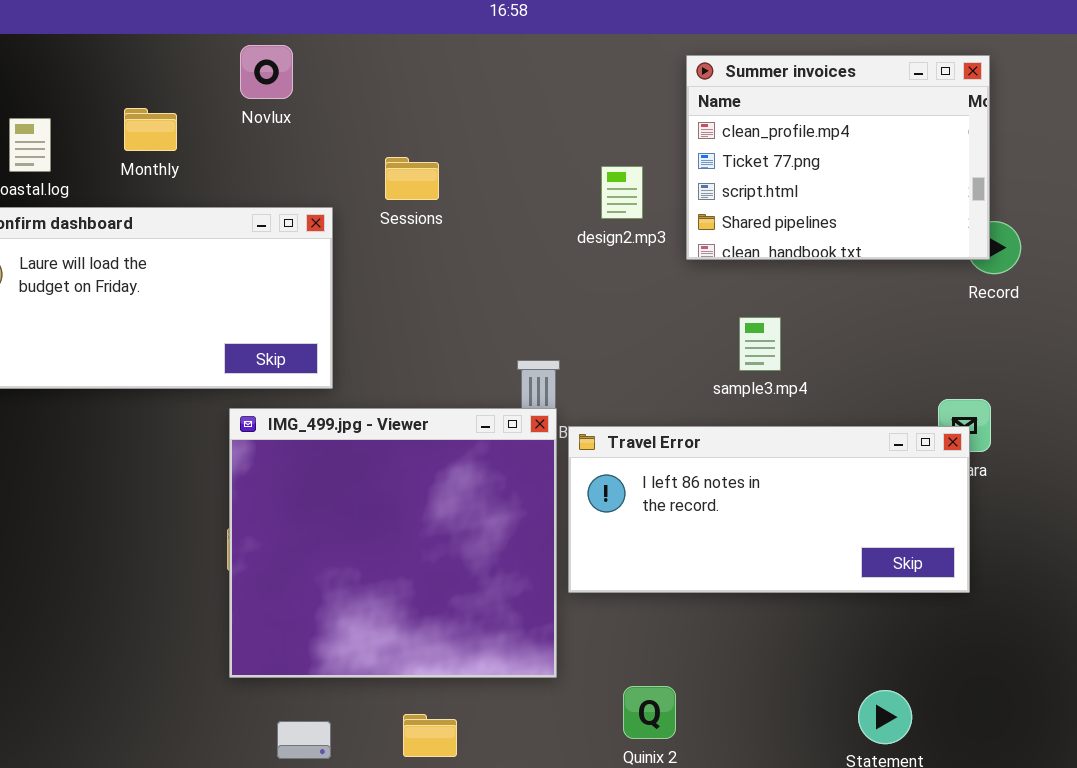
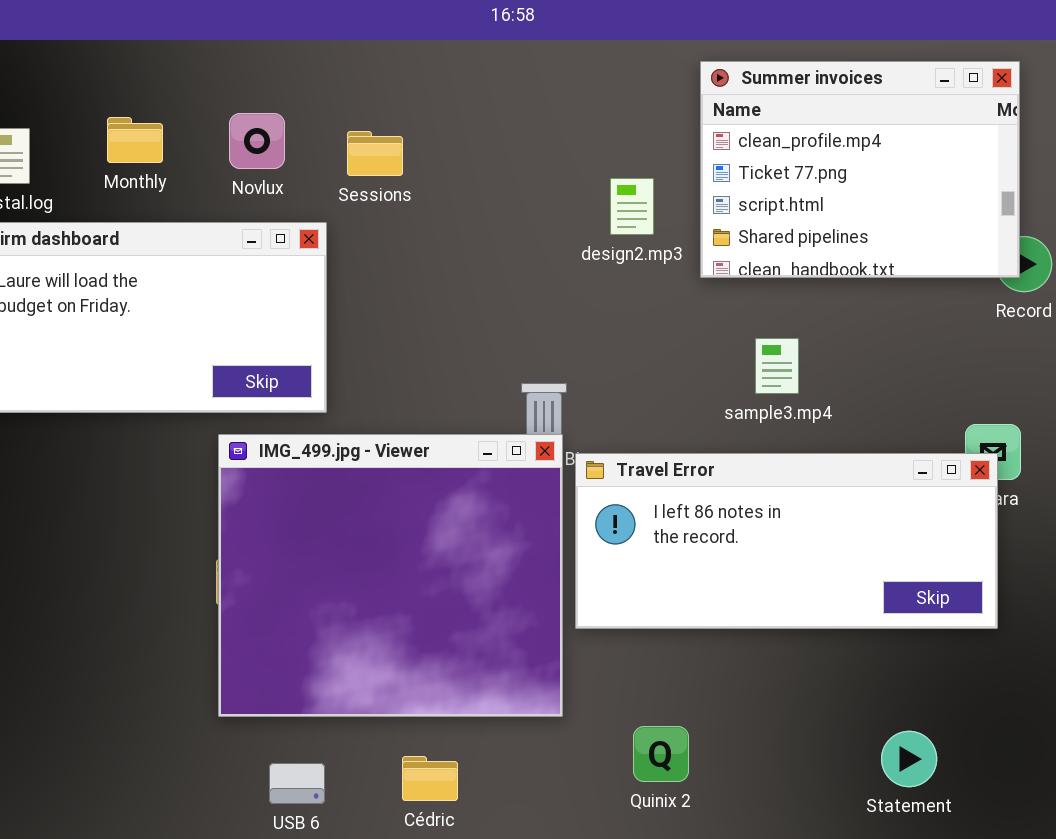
Novlux: [240,45,293,99] -> [229,113,285,169], moved
Sessions: [385,157,439,200] -> [347,131,403,176], moved

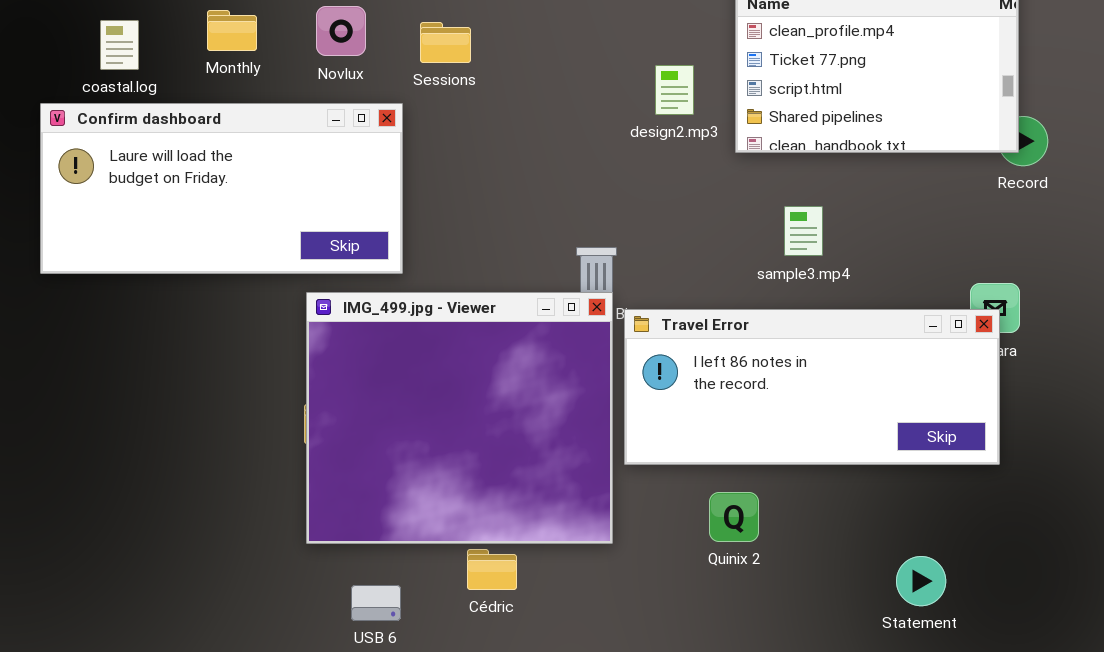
Quinix 2: [633,726,689,782] -> [709,492,759,542], moved
Cédric: [402,756,458,801] -> [467,549,517,590], moved

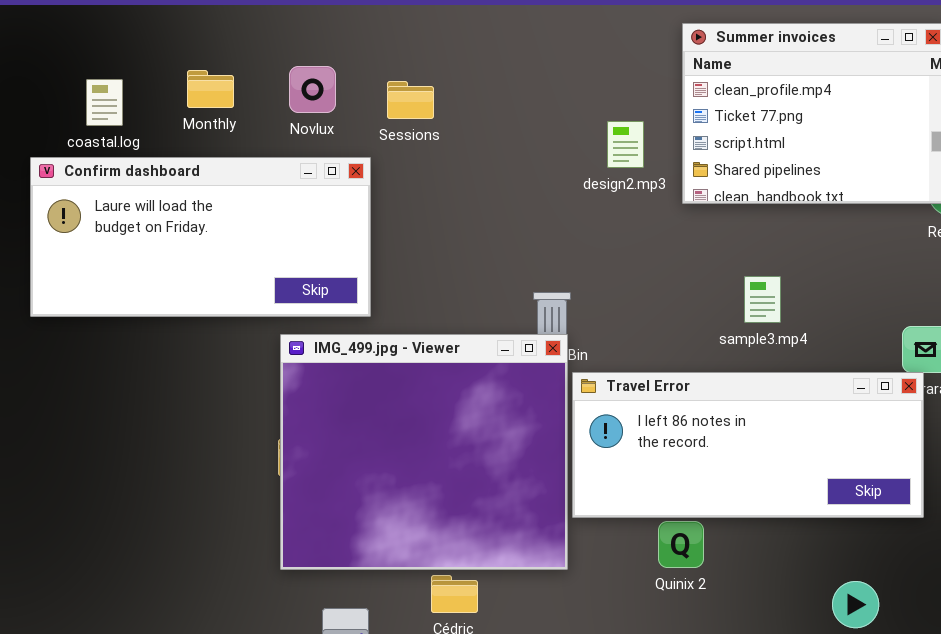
sample3.mp4: [784,206,823,256] -> [744,276,781,323], moved
Travel Error: [624,309,1000,465] -> [572,372,924,518], moved

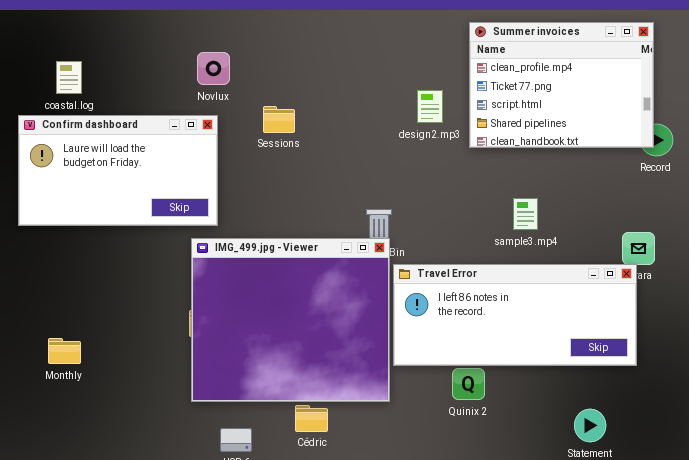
Monthly: [187,70,234,108] -> [48,338,81,364], moved
Sessions: [387,81,434,119] -> [263,106,295,133], moved
Confirm dashboard: [30,157,371,317] -> [18,115,218,226], resized

